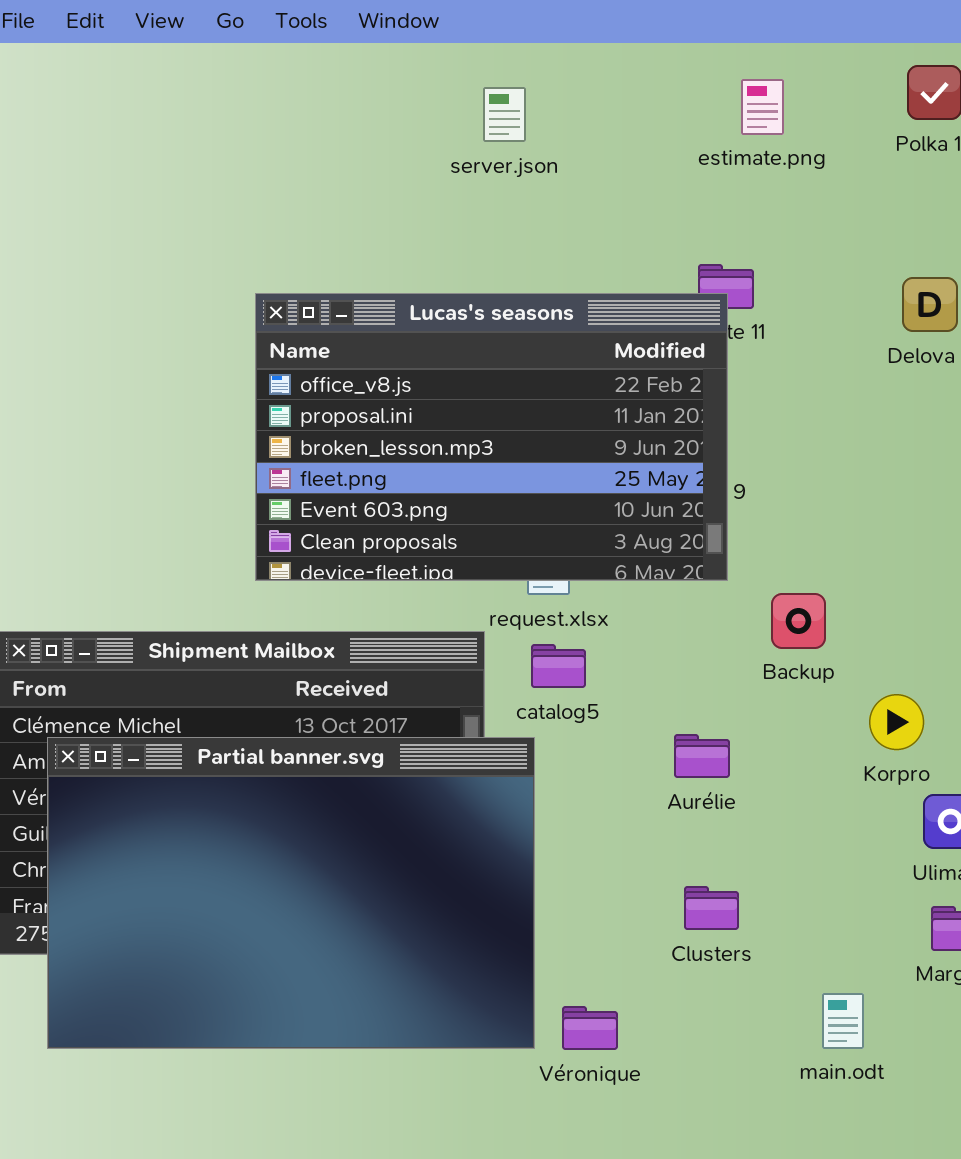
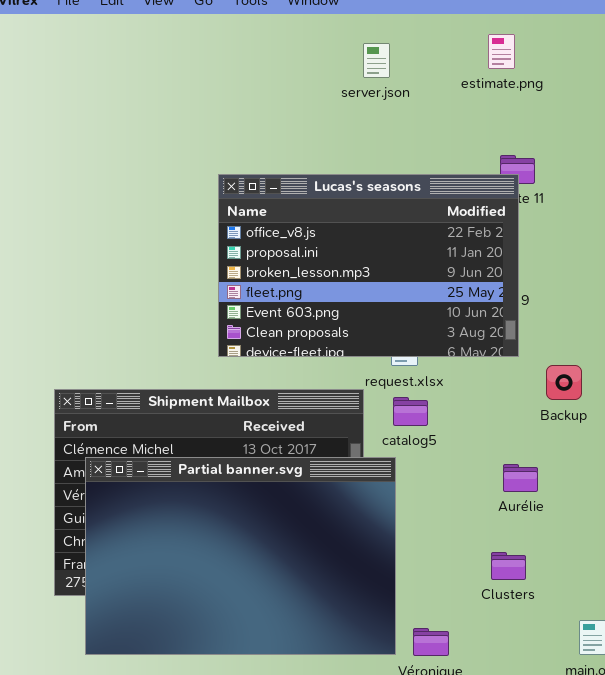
estimate.png: [741,79,784,135] -> [488,34,515,69], moved
Aurélie: [674,734,730,778] -> [503,464,538,492], moved

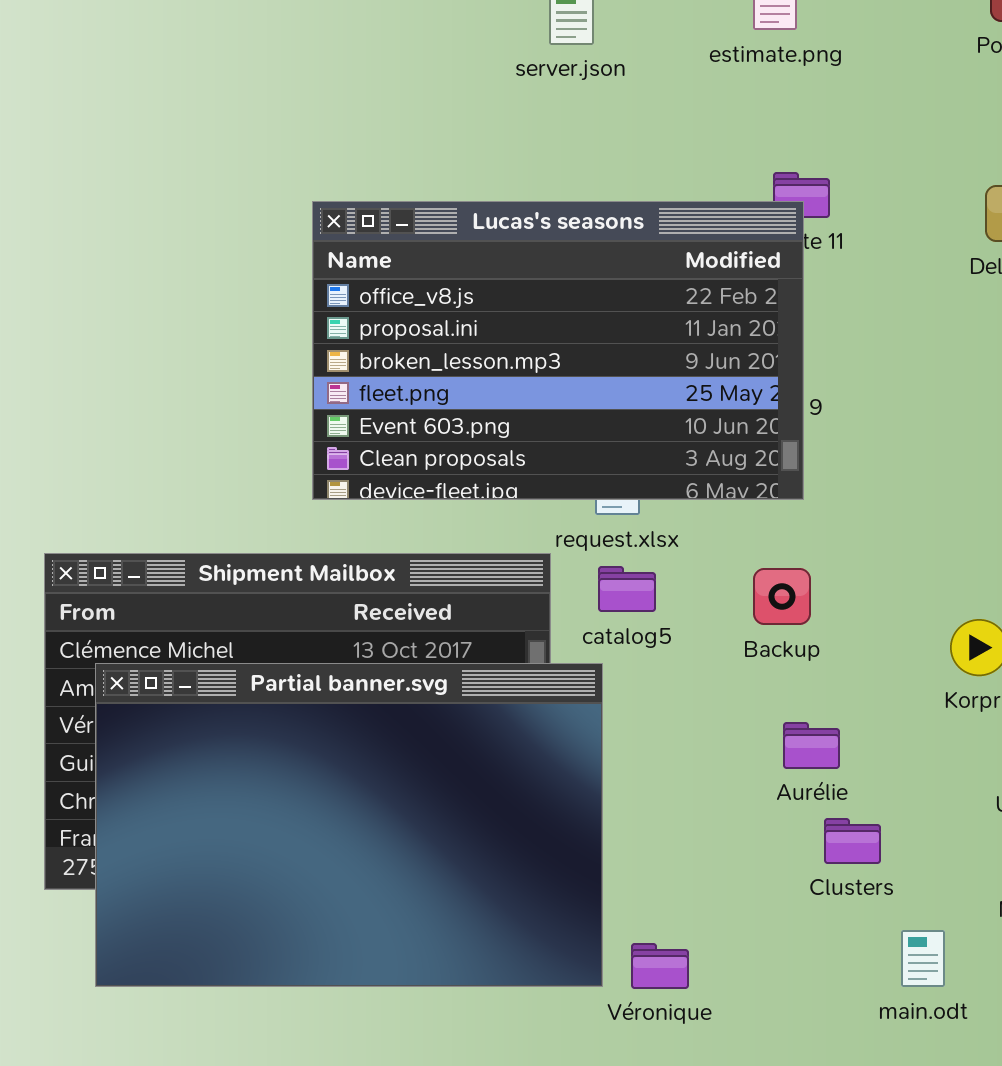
Backup: [546,365,582,400] -> [753,568,811,625], moved
Aurélie: [503,464,538,492] -> [783,722,840,769], moved
Clusters: [491,552,526,580] -> [824,818,881,864], moved

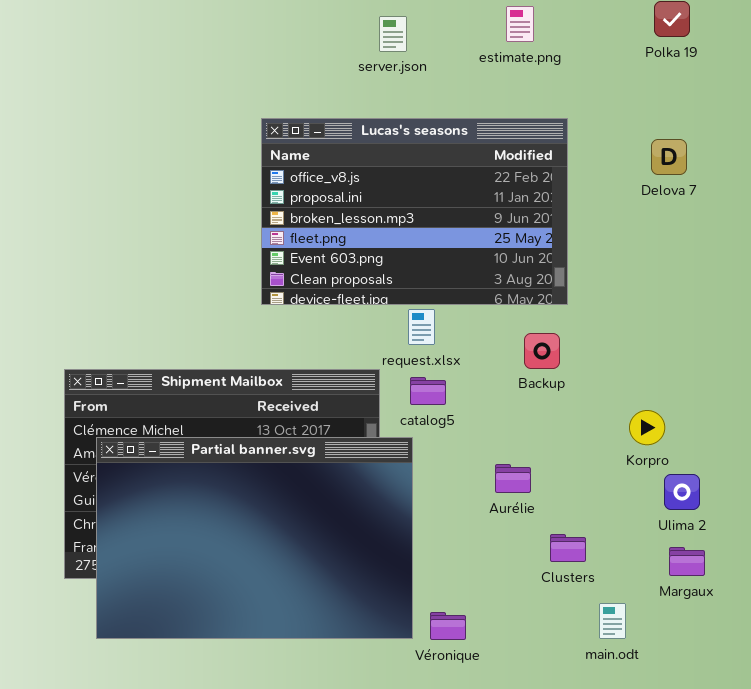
Lucas's seasons: [312,201,804,500] -> [261,118,568,305], moved
Backup: [753,568,811,625] -> [524,333,560,369], moved
Aurélie: [783,722,840,769] -> [495,464,531,493], moved

